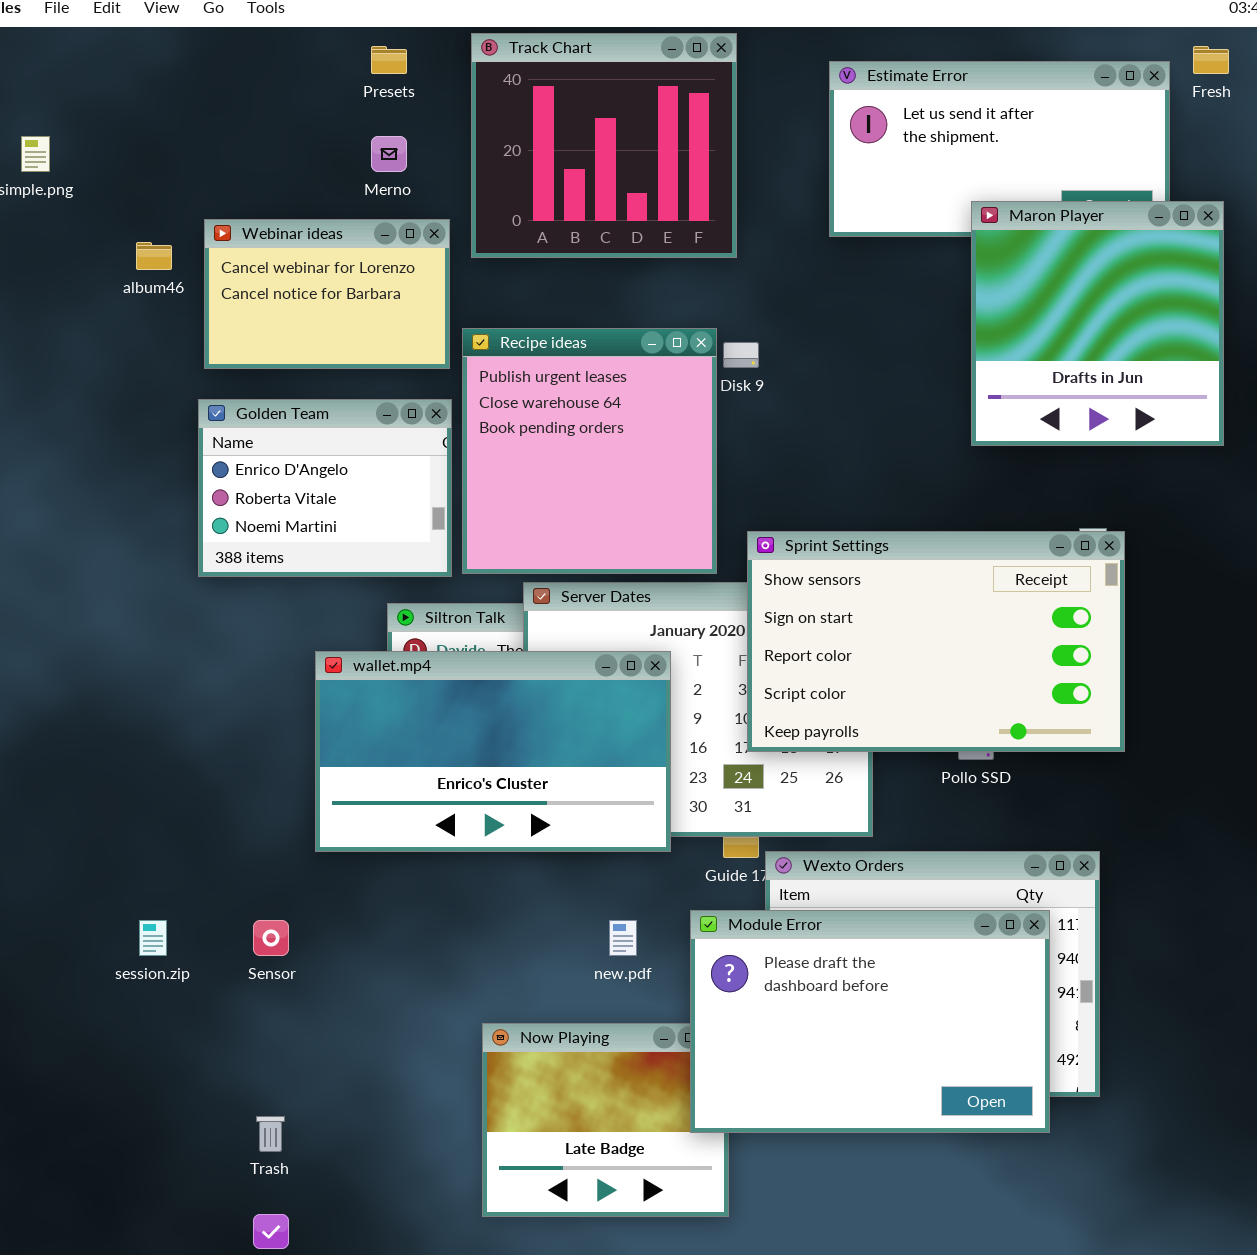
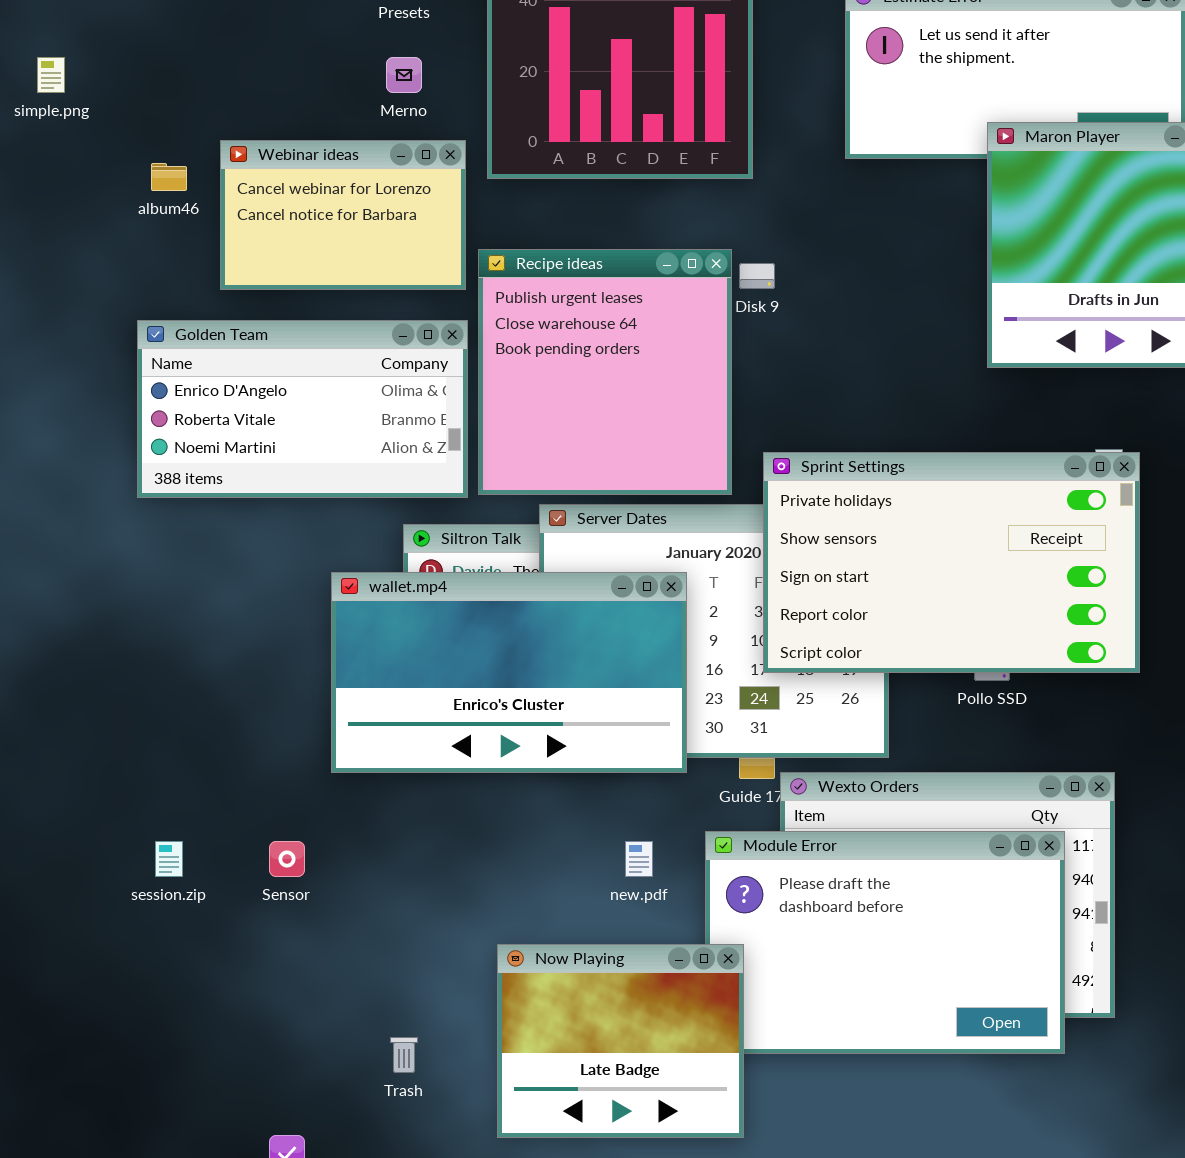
Golden Team: [198,399,452,577] -> [137,320,468,498], resized
Sprint Settings: [747,531,1125,752] -> [763,452,1140,673], scrolled up 1 row
Now Playing: [482,1023,729,1217] -> [497,944,744,1138], raised
Trash: [256,1116,285,1152] -> [390,1037,418,1073], moved

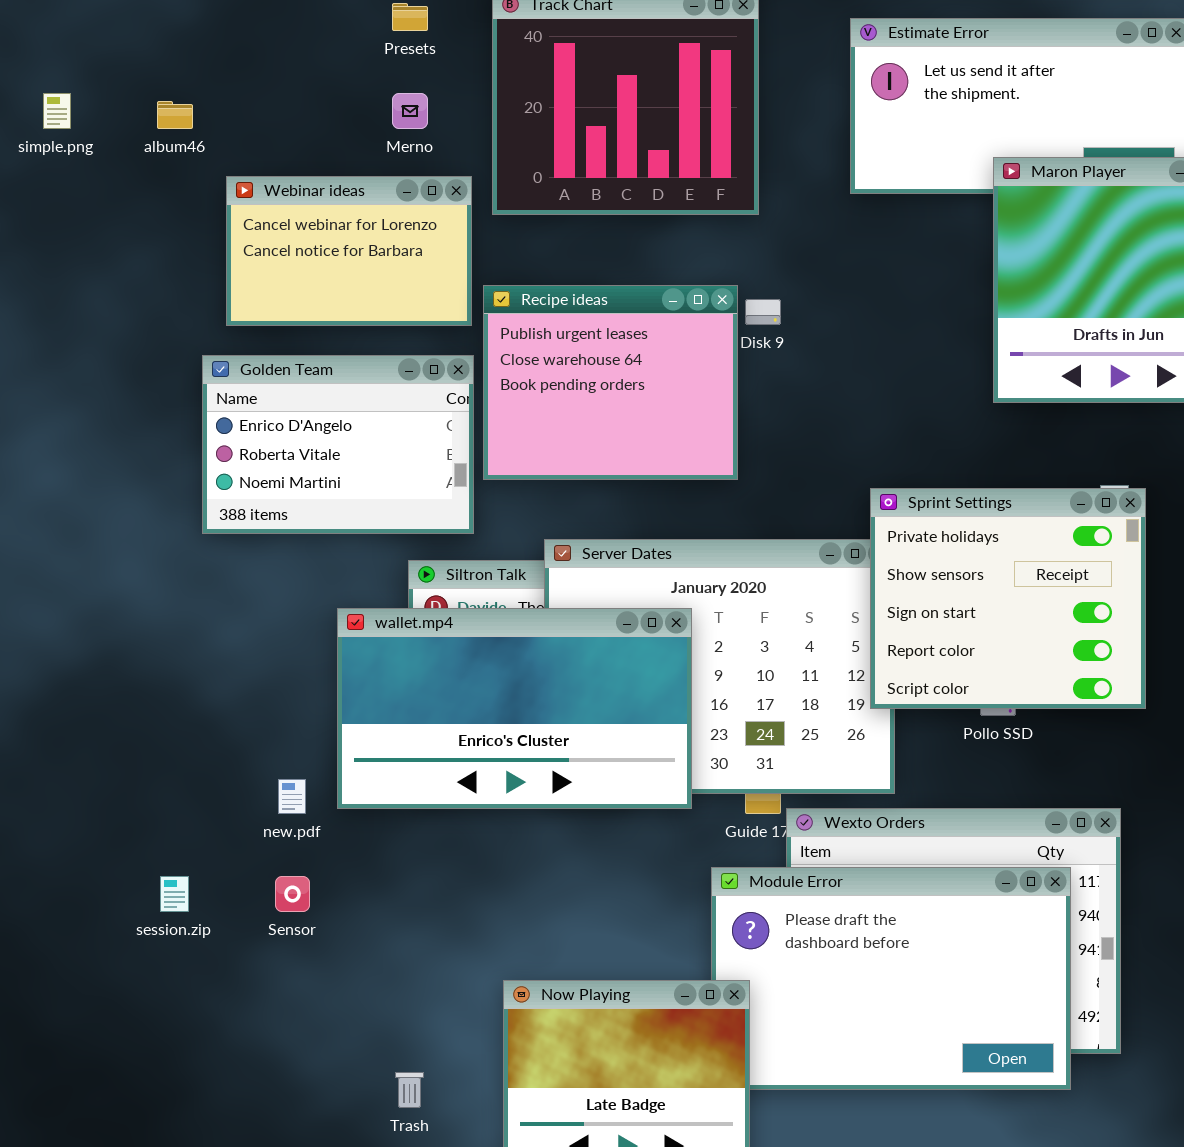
album46: [151,163,187,191] -> [157,101,193,129], moved
Recipe ideas: [478,249,732,495] -> [483,285,738,480], resized
Golden Team: [137,320,468,498] -> [202,355,474,534], resized
Sprint Settings: [763,452,1140,673] -> [870,488,1146,709], resized
new.pdf: [625,841,653,877] -> [278,779,306,814], moved

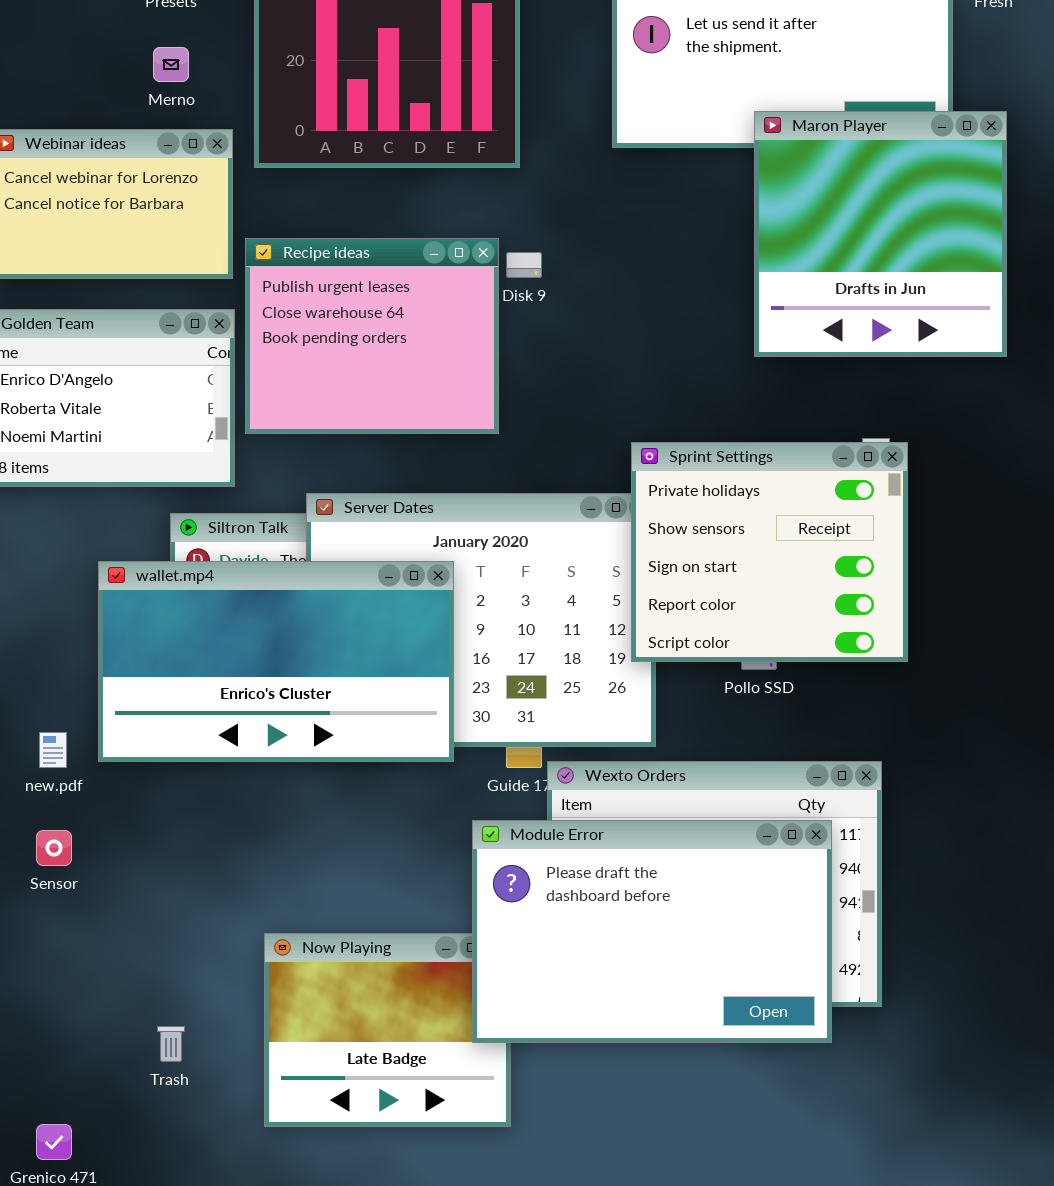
Module Error: [711,867,1071,1090] -> [472,820,832,1043], raised

